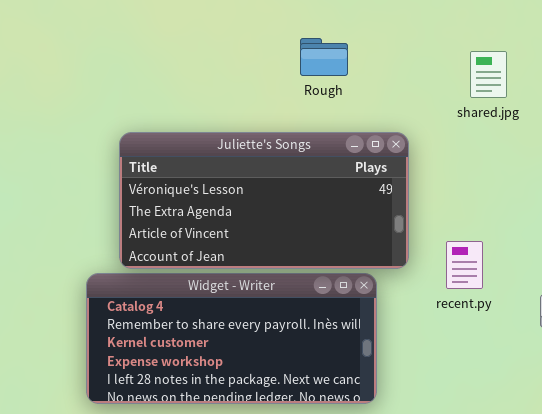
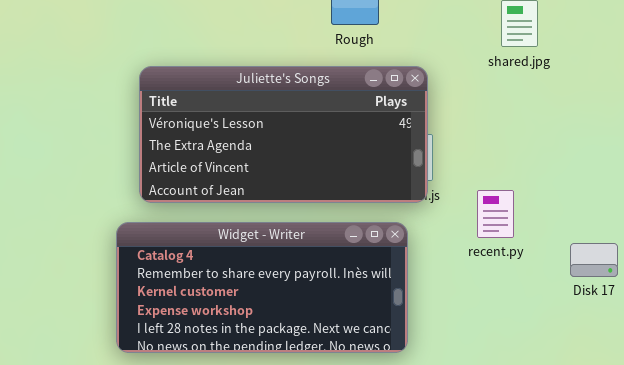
Juliette's Songs: [119,132,409,269] -> [139,66,428,203], moved

